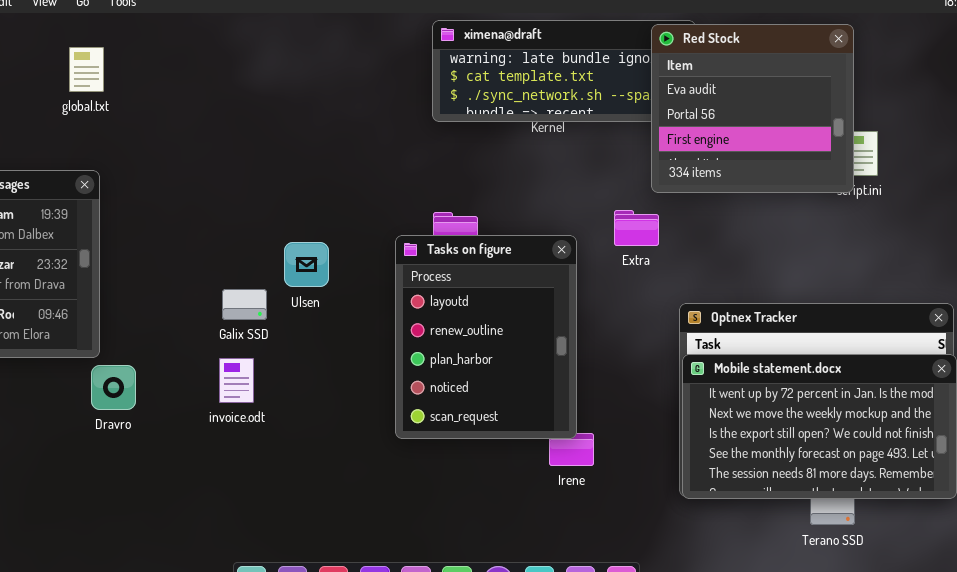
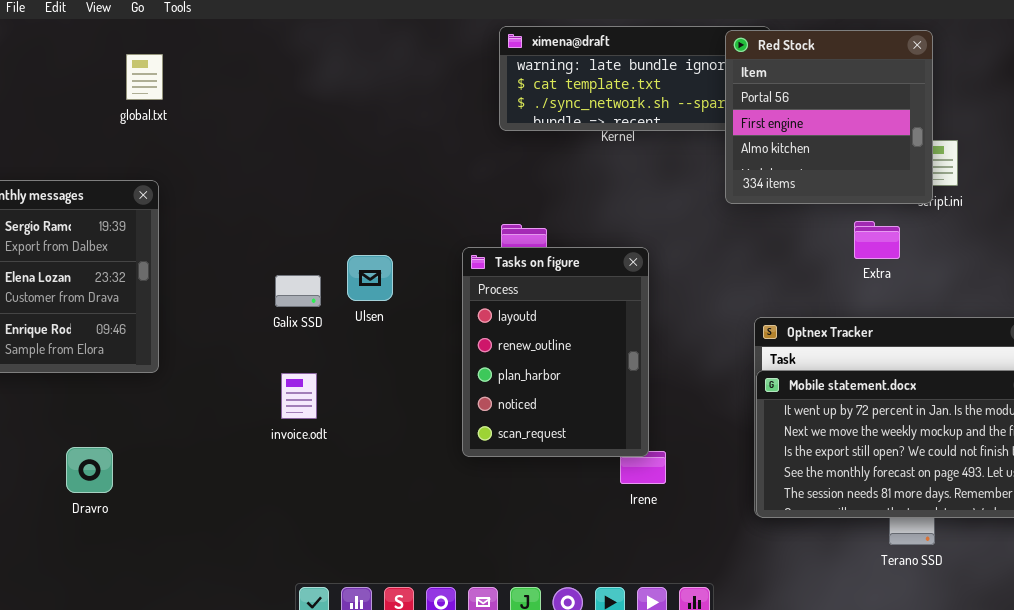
Red Stock: [651,24,854,193] -> [725,30,933,204], scrolled down 1 row
Extra: [614,210,659,246] -> [854,221,900,259], moved
Galix SSD: [222,289,267,320] -> [275,275,321,307], moved
Dravro: [91,365,136,410] -> [66,447,113,493], moved

